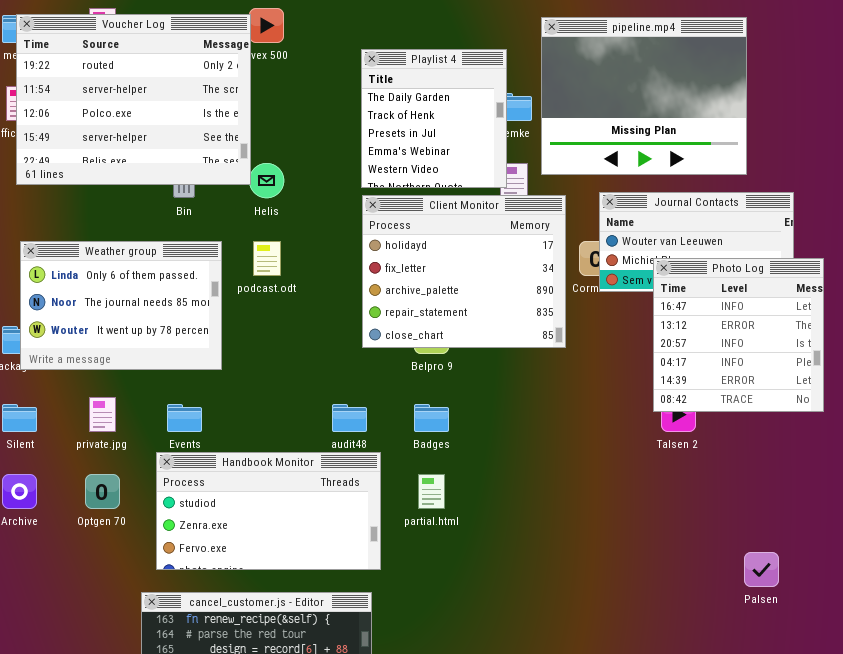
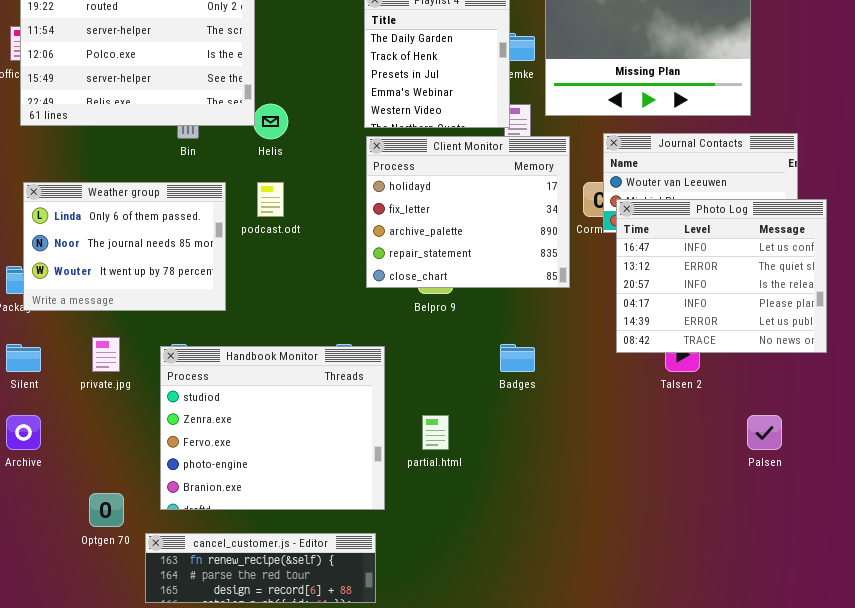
Photo Log: [653,258,824,412] -> [616,199,827,353], resized
Badges: [414,404,449,432] -> [500,344,535,372], moved
Handbook Monitor: [156,452,381,570] -> [160,346,385,510], resized
Optgen 70: [85,474,120,509] -> [89,493,124,527], moved
Palsen: [744,552,779,587] -> [747,415,782,450], moved

